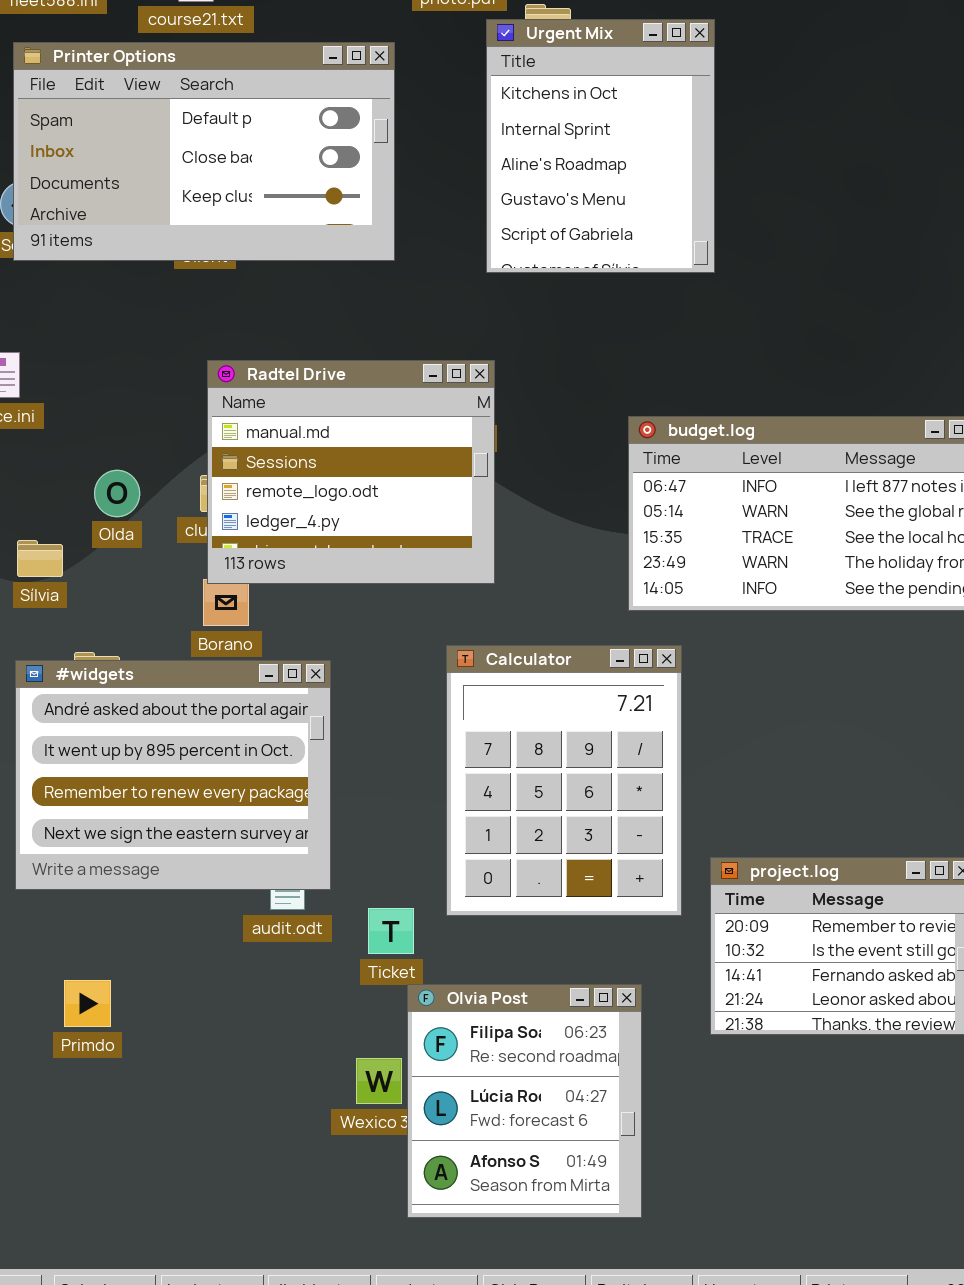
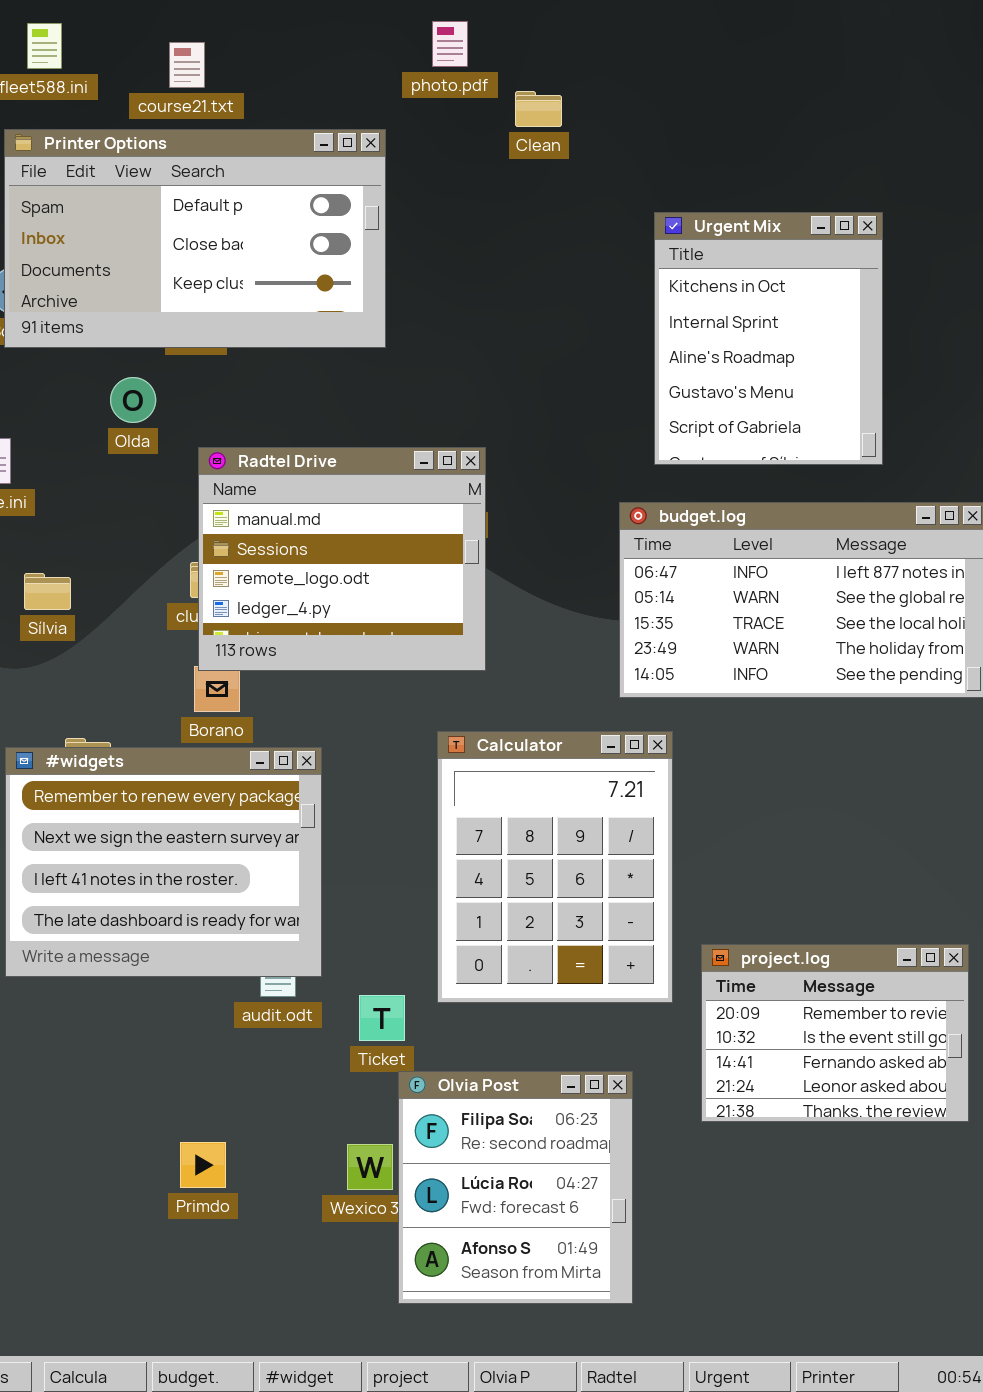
Urgent Mix: [486,19,715,273] -> [654,212,883,465], moved
Olda: [94,470,140,517] -> [110,377,156,423], moved
Sílvia: [17,540,63,577] -> [24,573,71,610], moved
#widgets: [15,660,331,890] -> [5,747,322,977], scrolled down 2 rows
Primdo: [64,980,111,1027] -> [180,1142,226,1188], moved

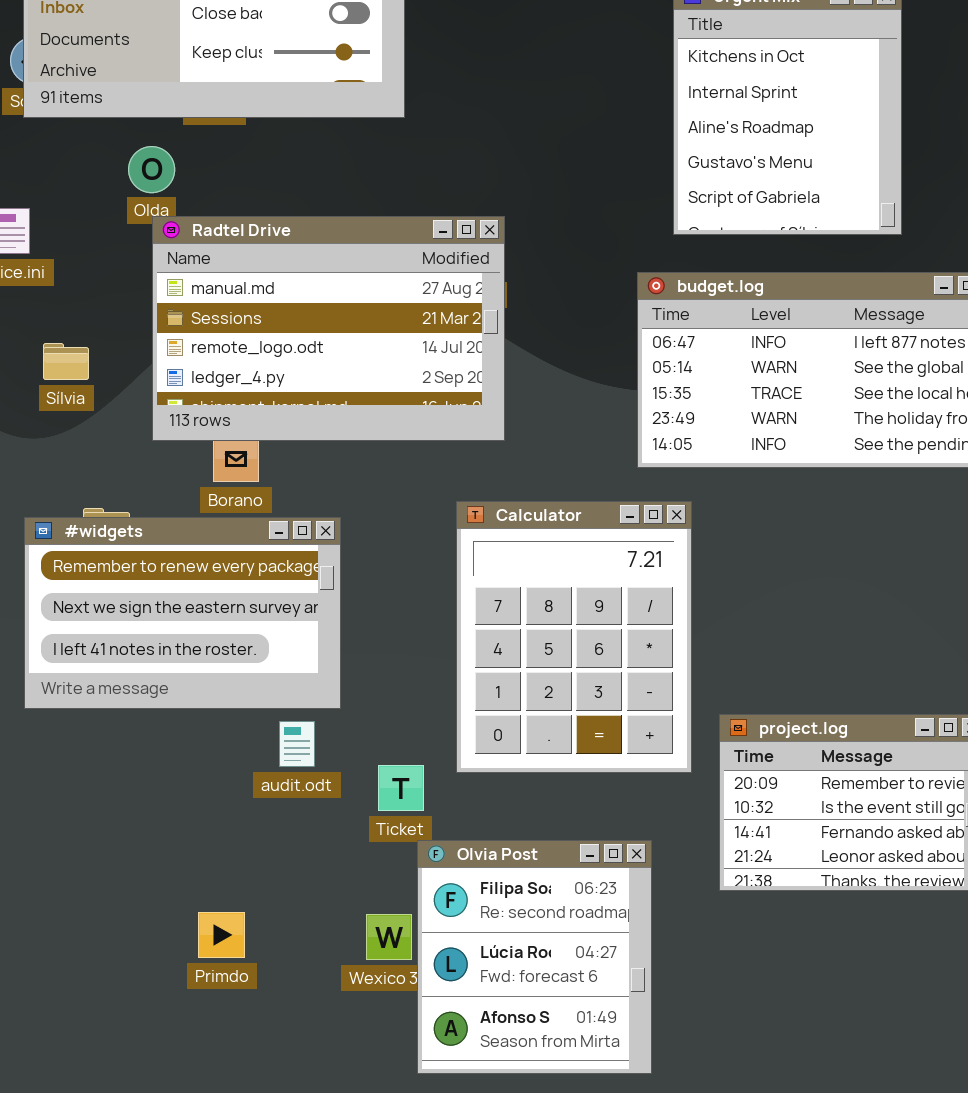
Radtel Drive: [198,447,486,671] -> [152,216,505,441], resized
#widgets: [5,747,322,977] -> [24,517,341,709], resized

